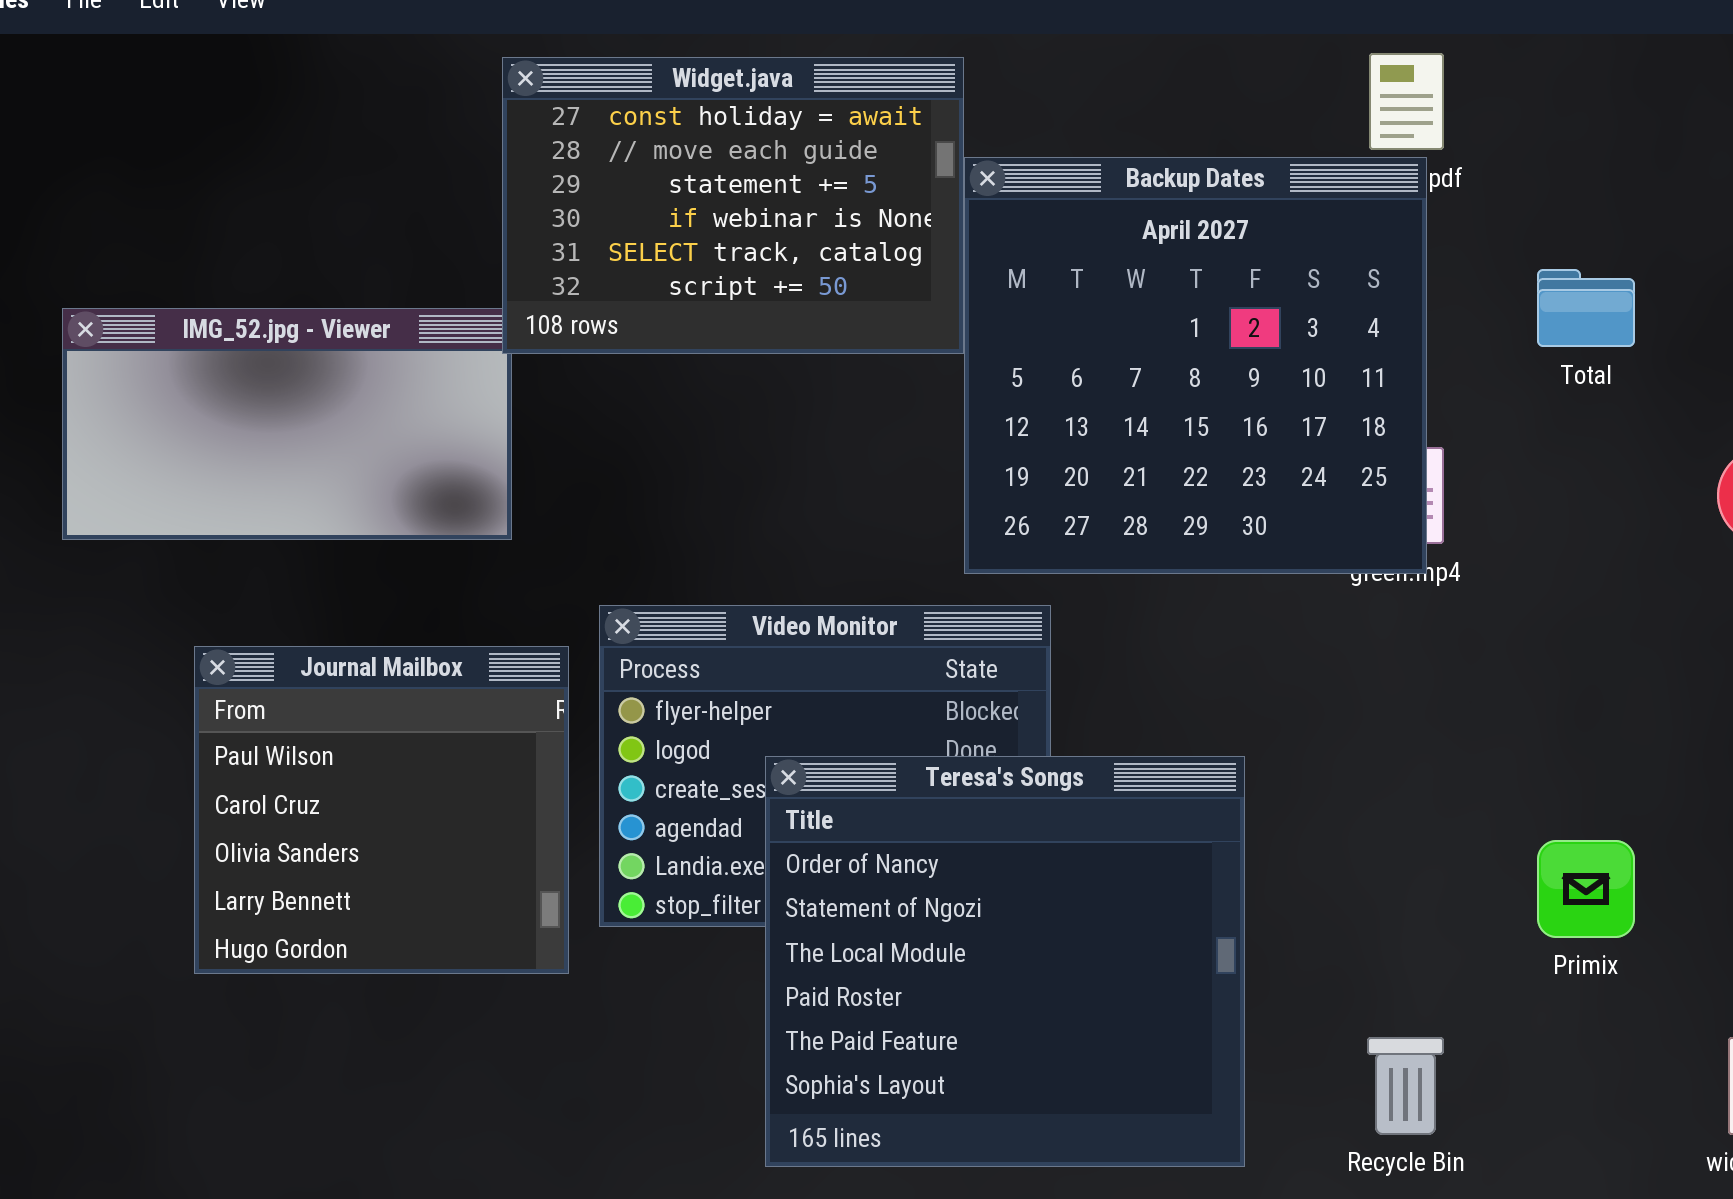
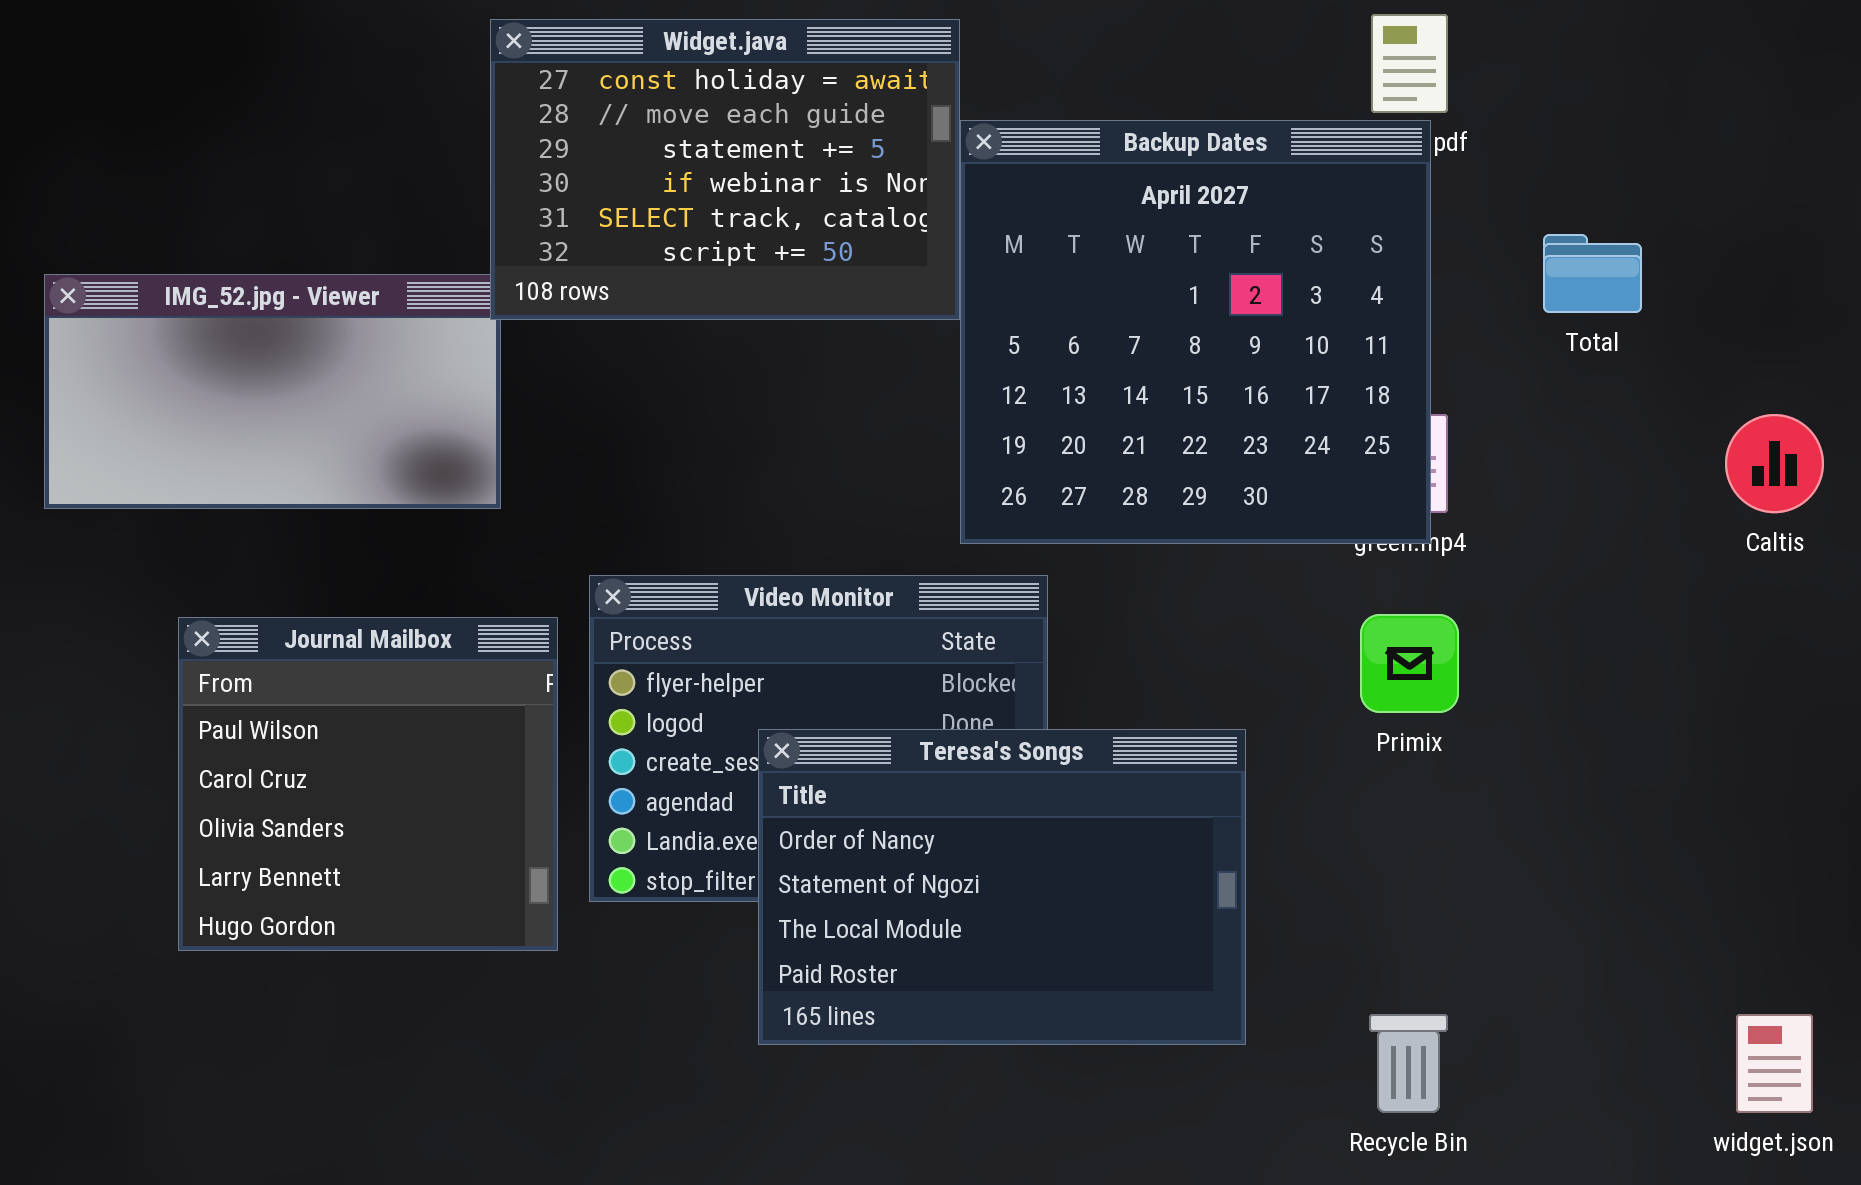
Teresa's Songs: [765,756,1245,1167] -> [758,729,1246,1045], resized
Primix: [1537,840,1635,938] -> [1360,614,1459,713], moved

